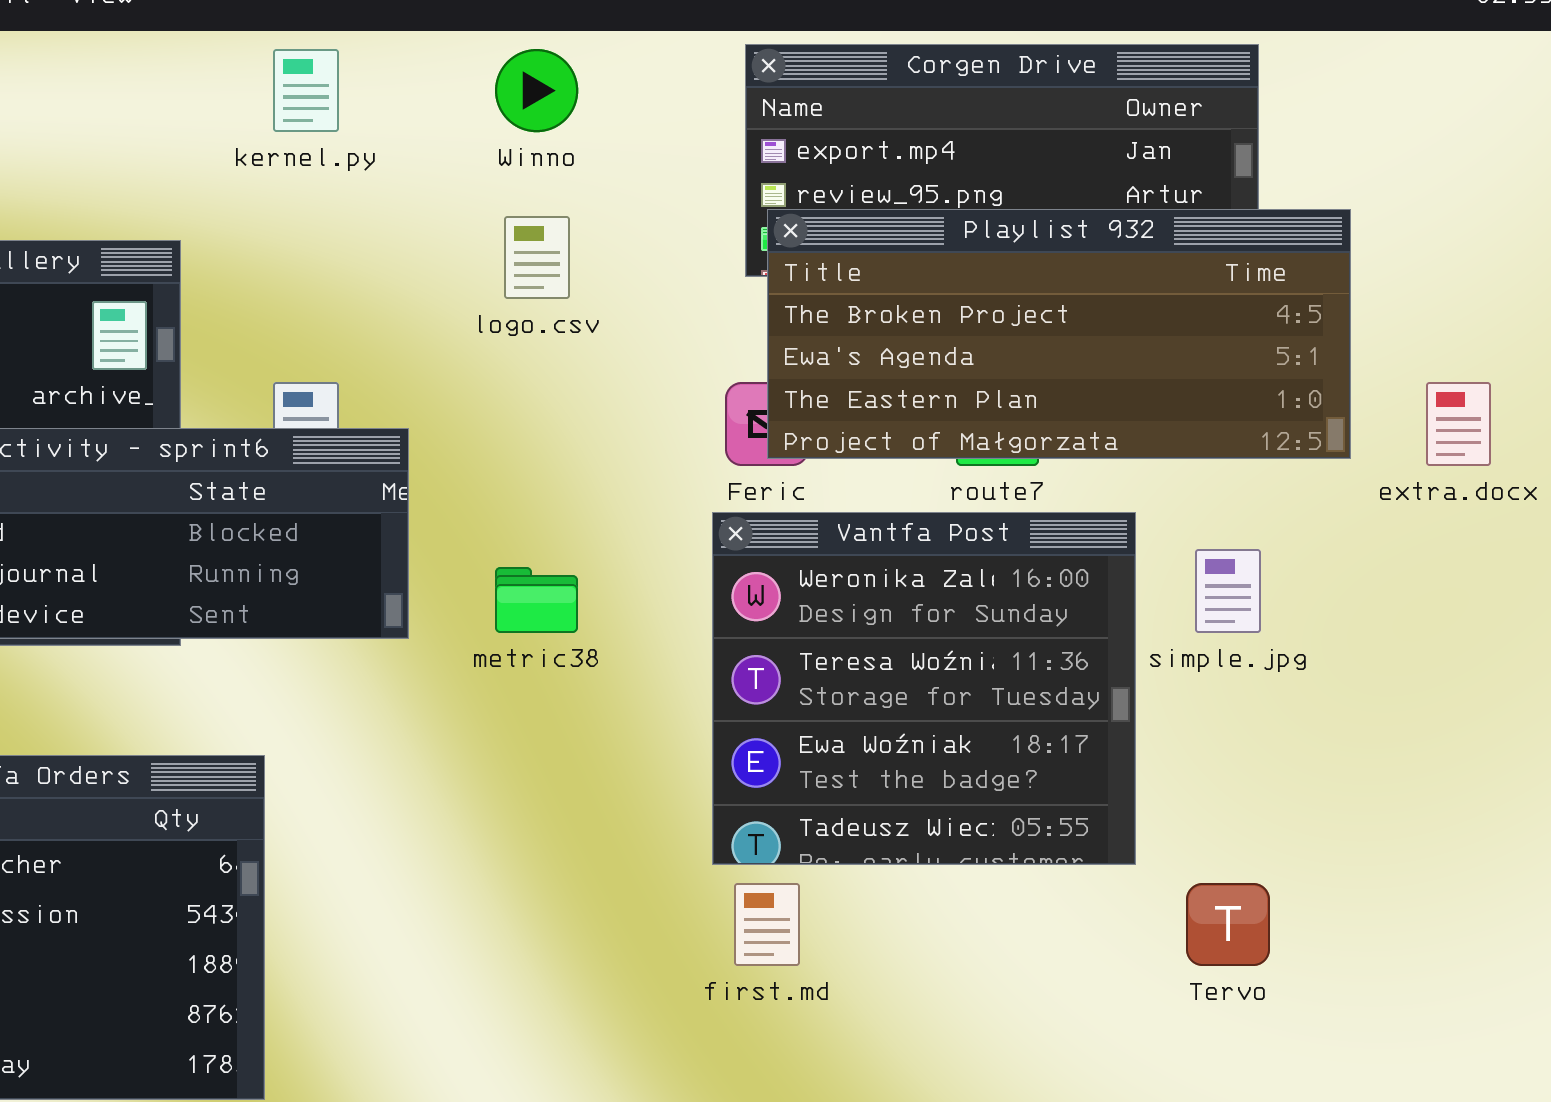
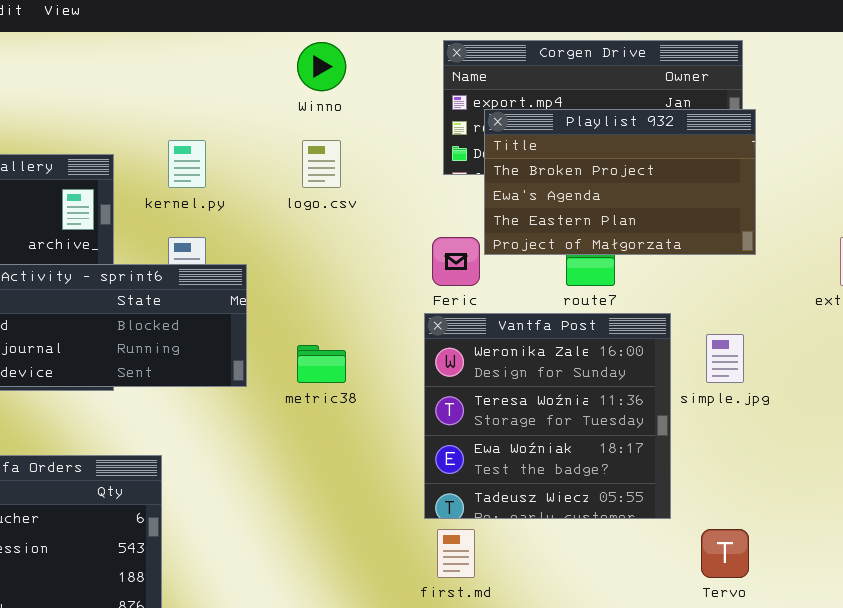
kernel.py: [273,49,339,132] -> [168,140,206,188], moved
Playlist 932: [767,209,1351,459] -> [484,109,756,255], moved, resized

